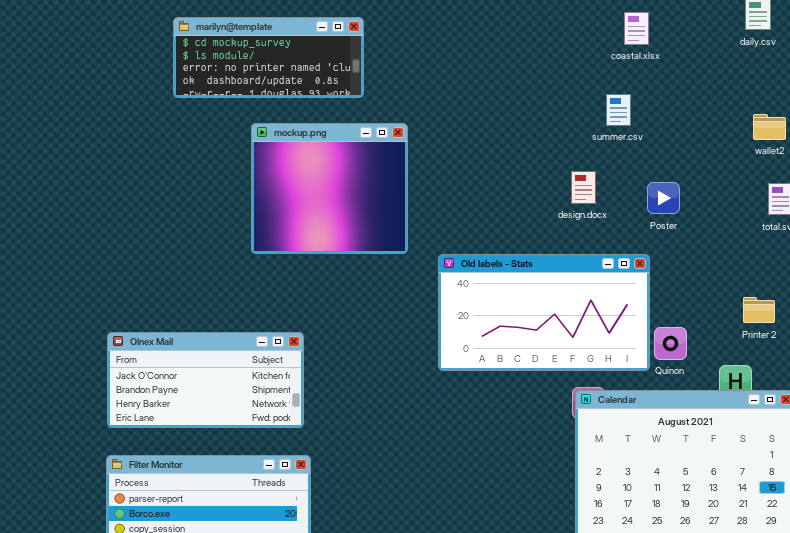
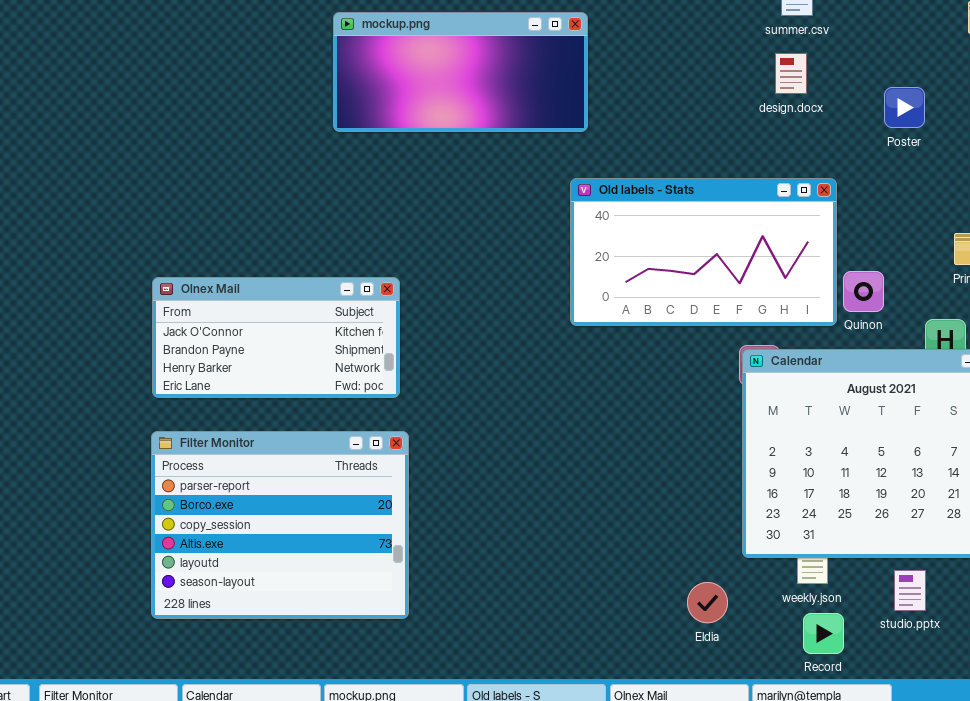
mockup.png: [251,123,408,254] -> [333,12,588,132], resized
design.docx: [571,171,596,204] -> [775,53,807,94], moved
Poster: [647,182,680,214] -> [884,87,925,128], moved

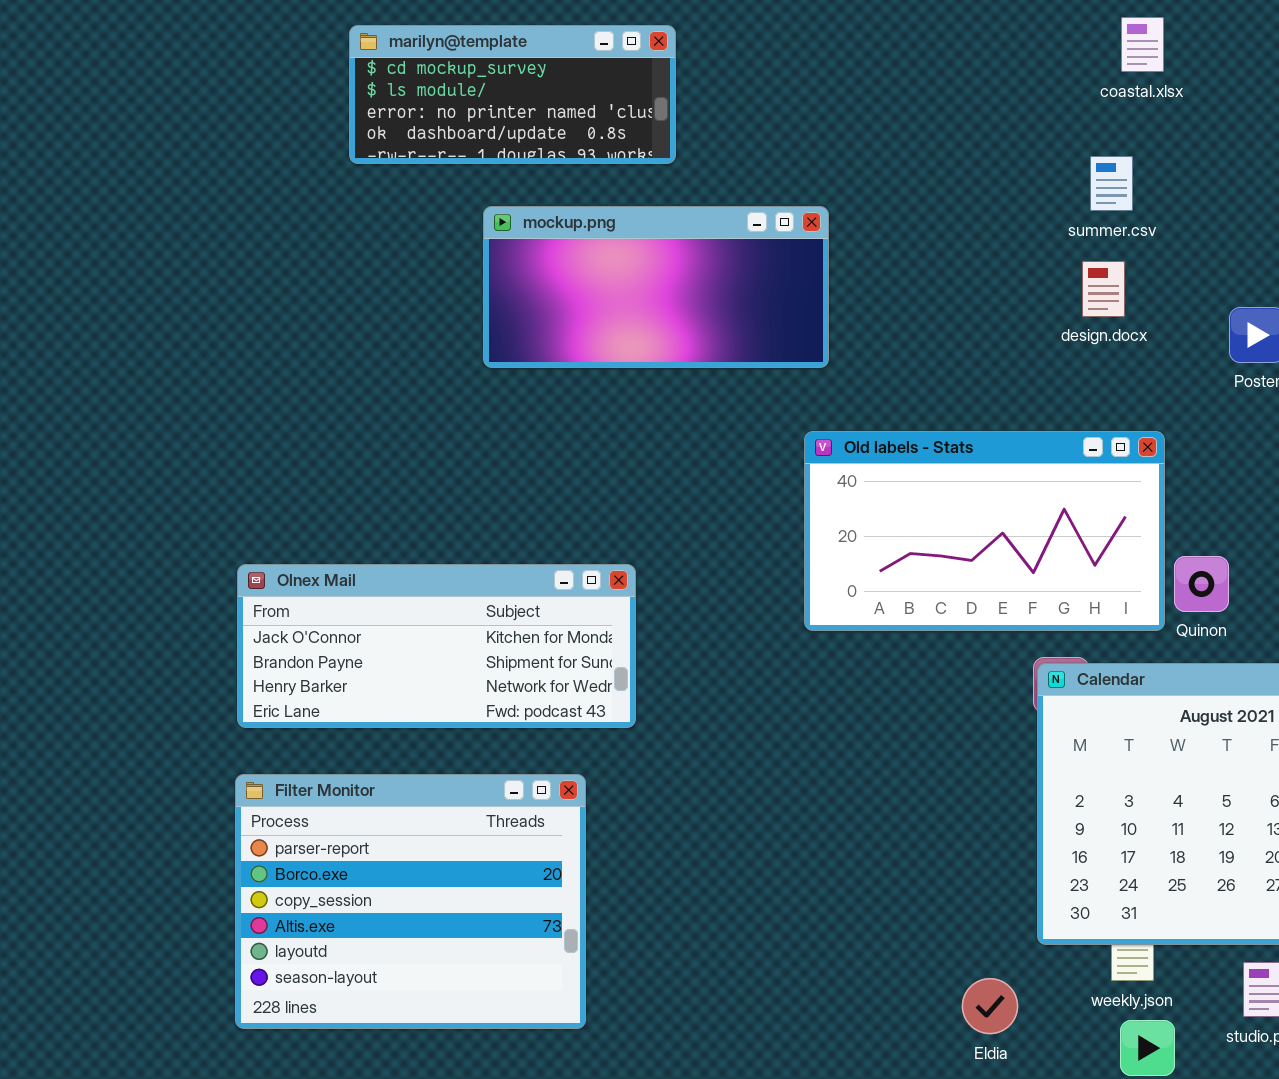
Olnex Mail: [152,277,400,398] -> [237,564,636,728], resized

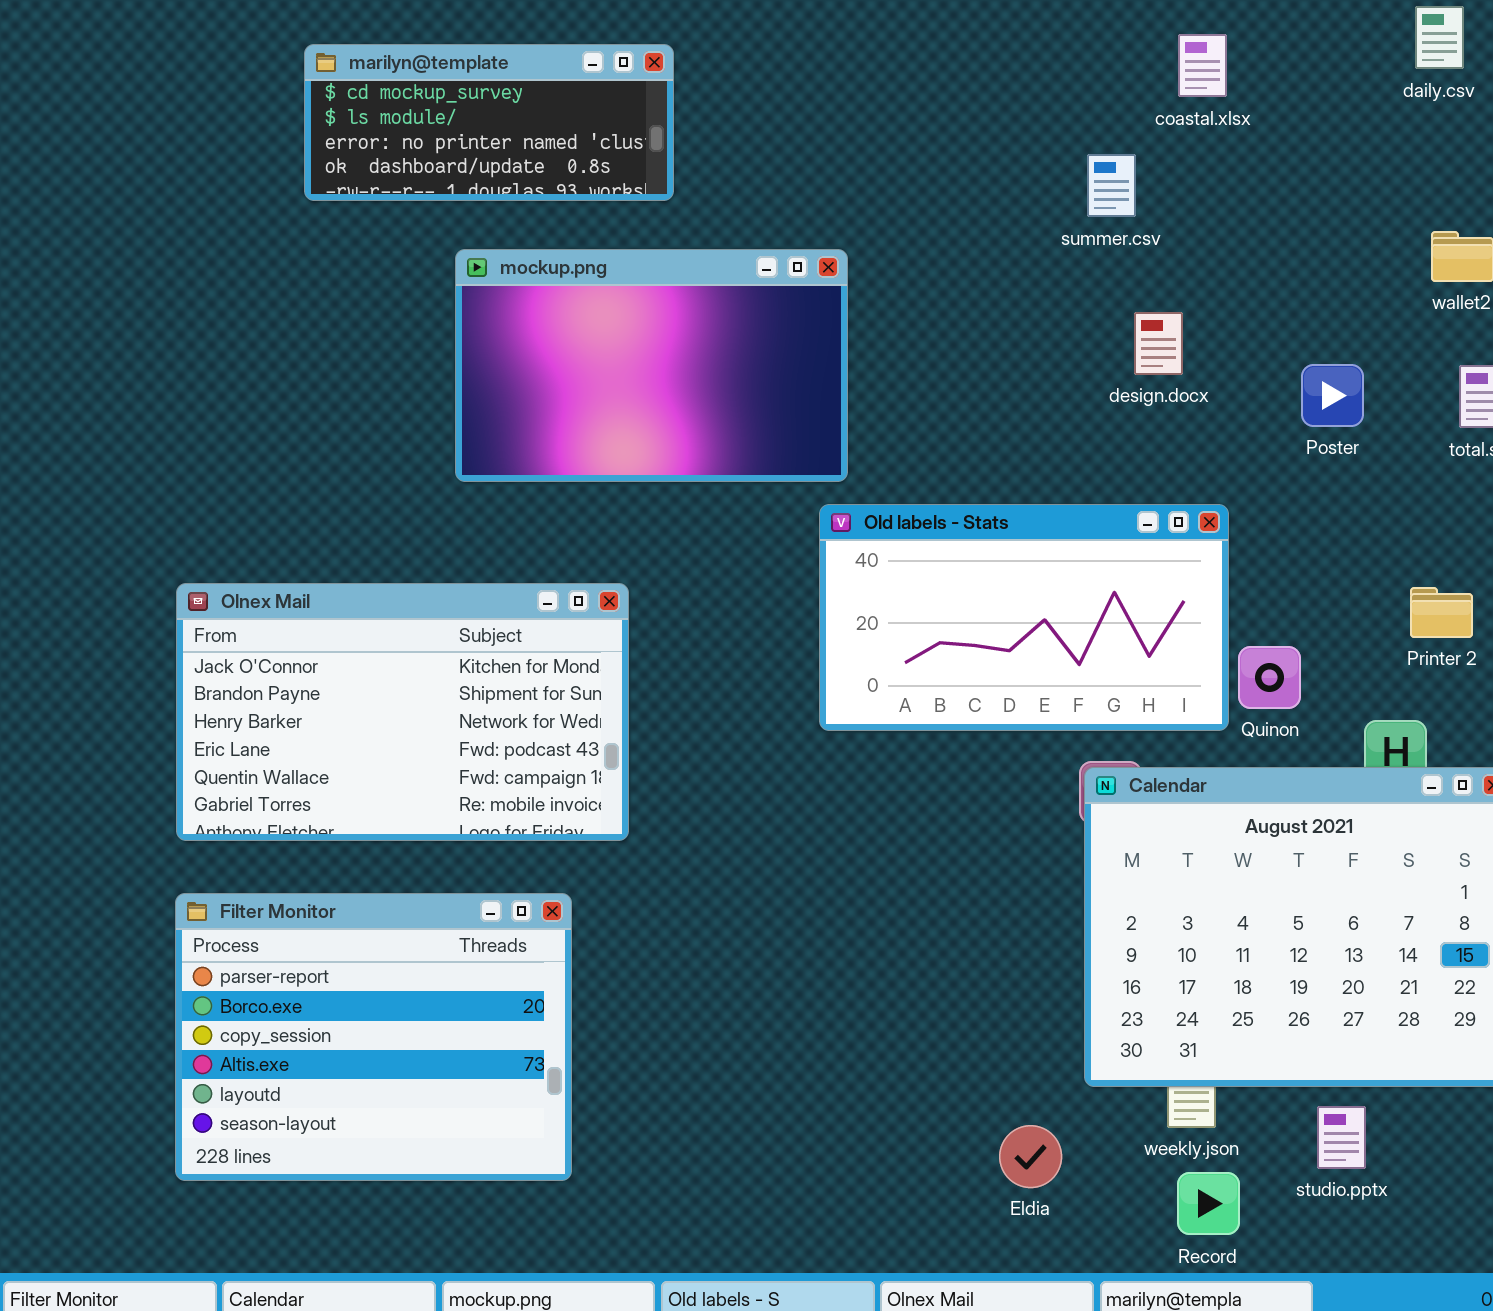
summer.csv: [1090,156,1133,211] -> [1087,154,1136,217], moved
mockup.png: [483,206,829,368] -> [455,249,848,482], resized
Olnex Mail: [237,564,636,728] -> [176,583,629,841], resized

